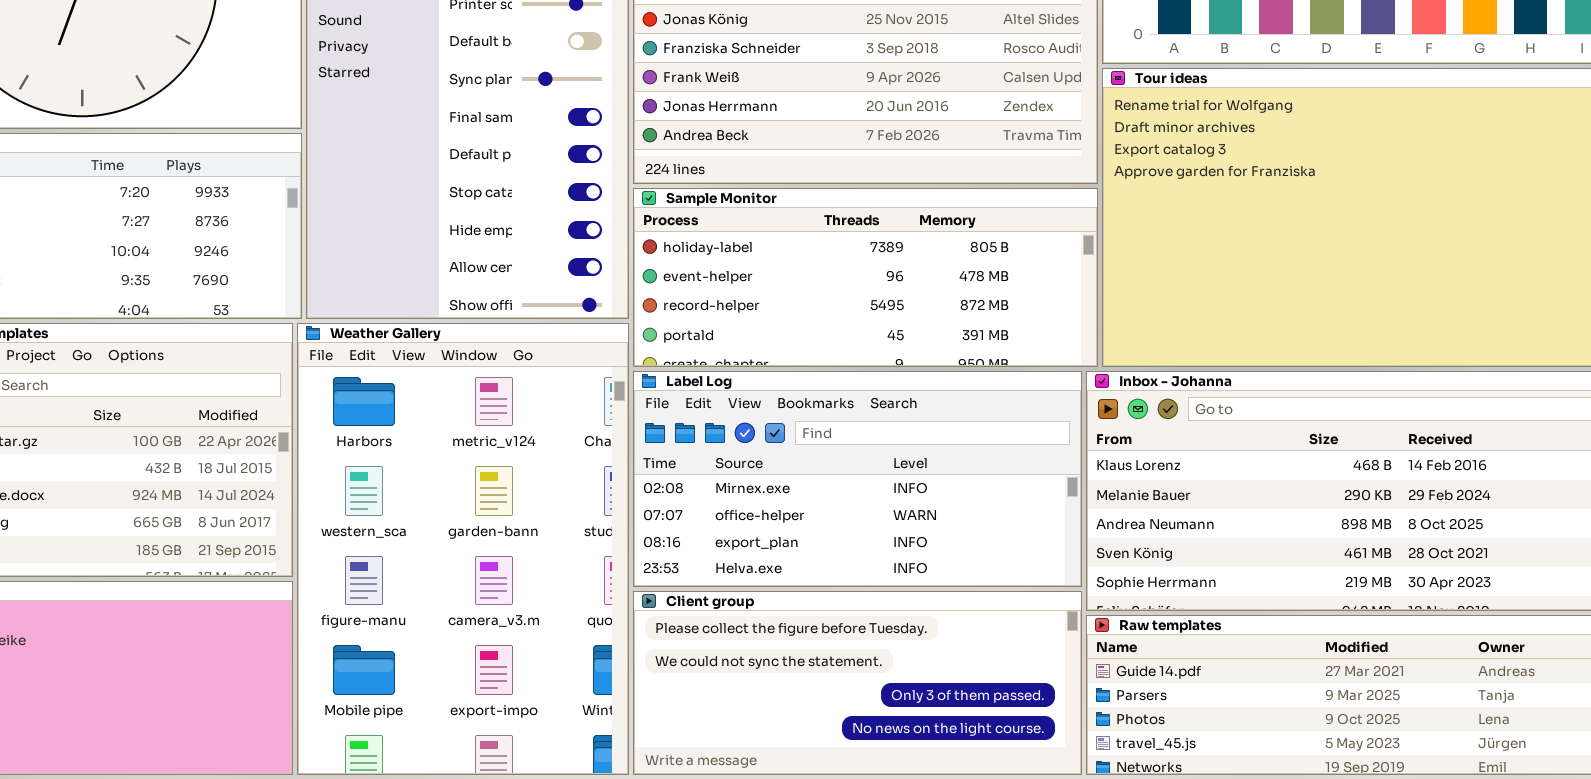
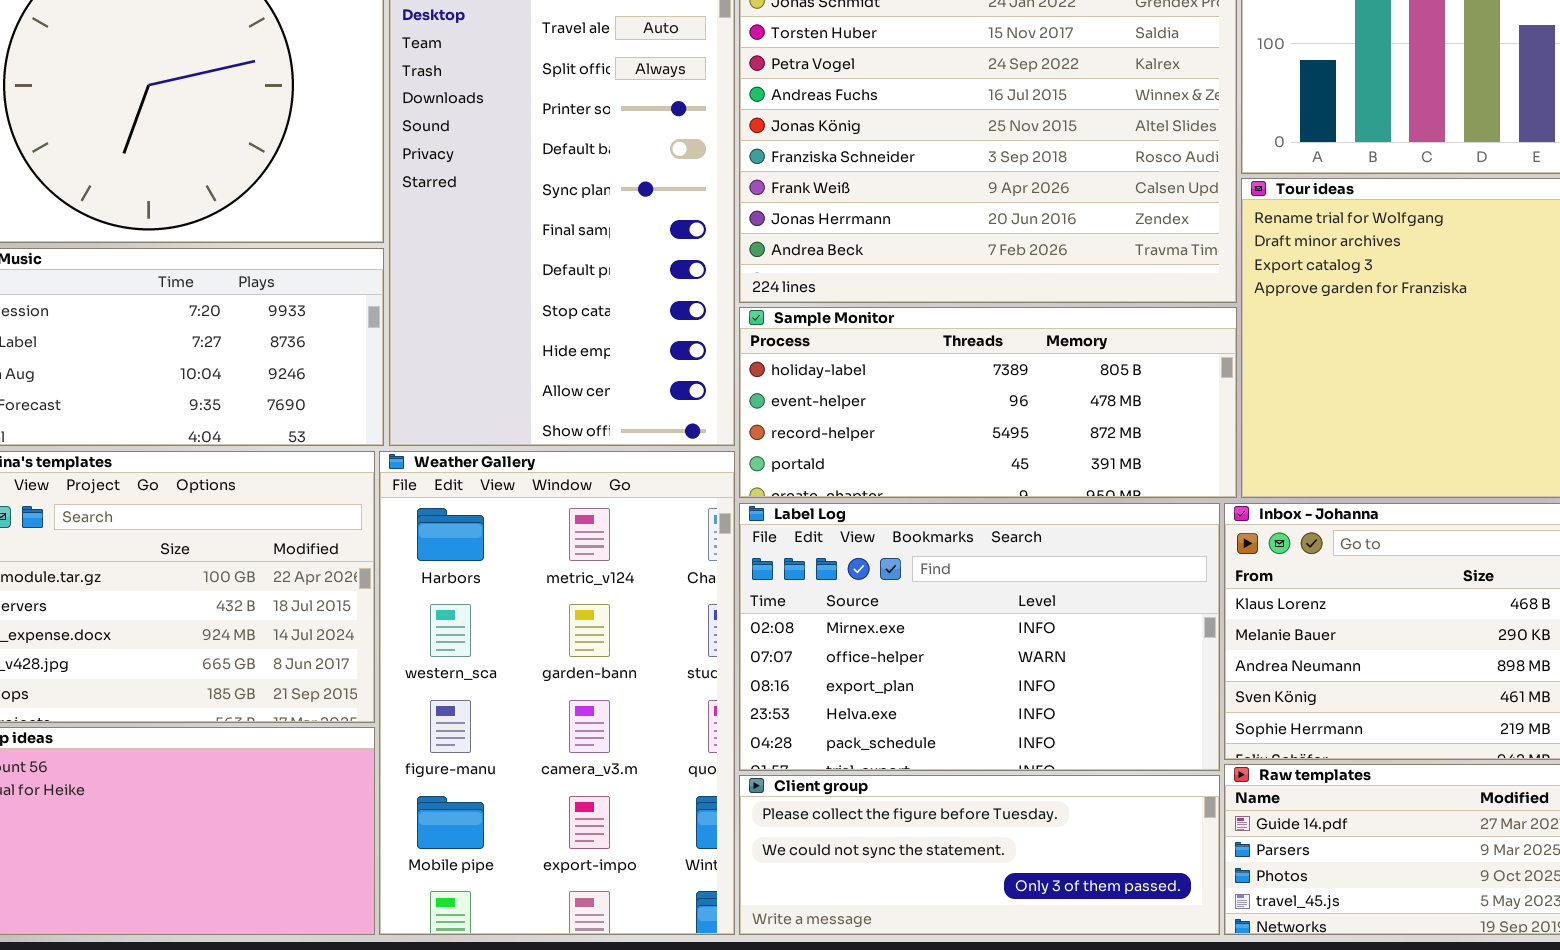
Label Log: [633,371,1082,587] -> [739,503,1220,771], resized
Client group: [633,591,1082,775] -> [739,775,1220,935], resized

